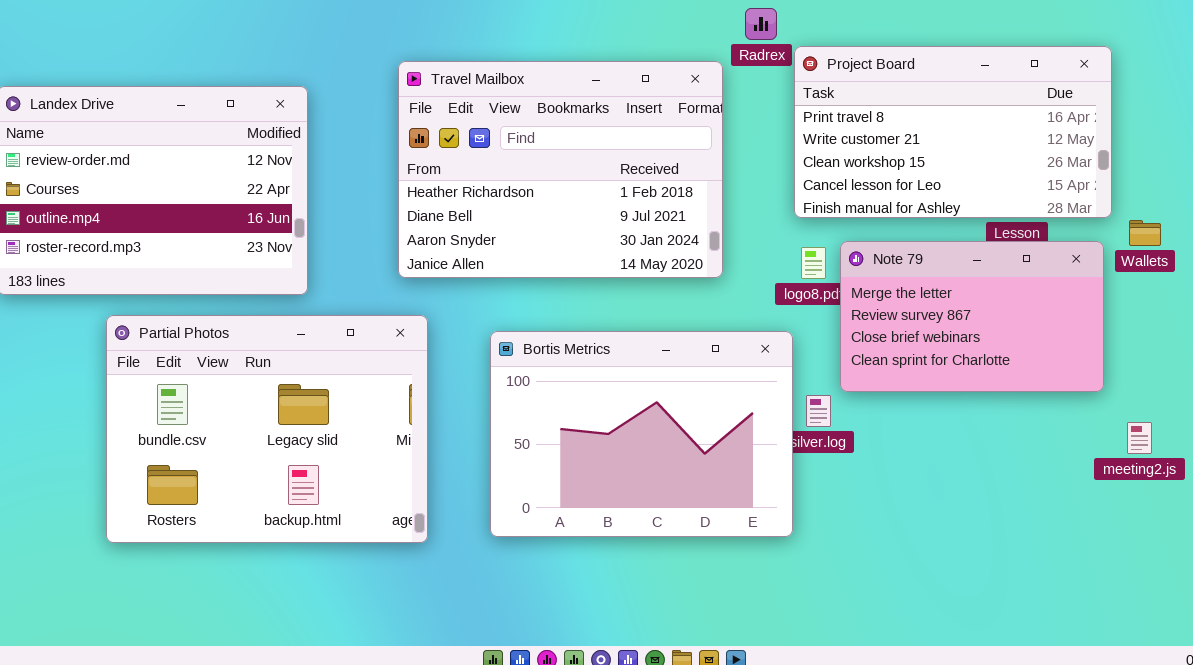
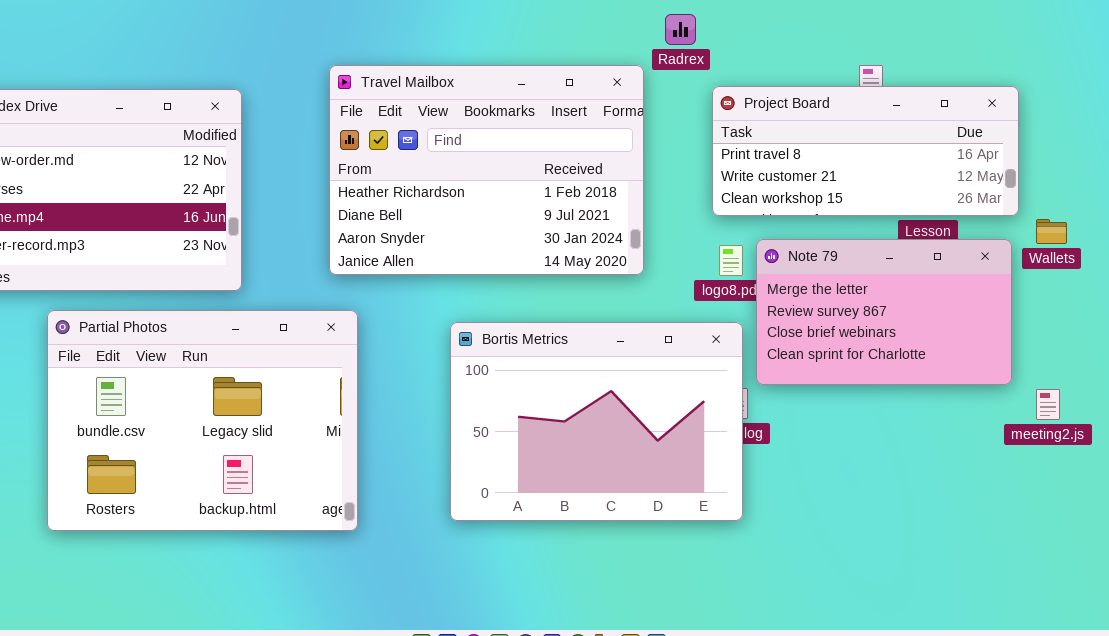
Project Board: [794,46,1112,218] -> [712,86,1019,216], resized
Bortis Metrics: [490,331,793,537] -> [450,322,743,521], moved
meeting2.js: [1127,422,1152,454] -> [1036,389,1060,420], moved

